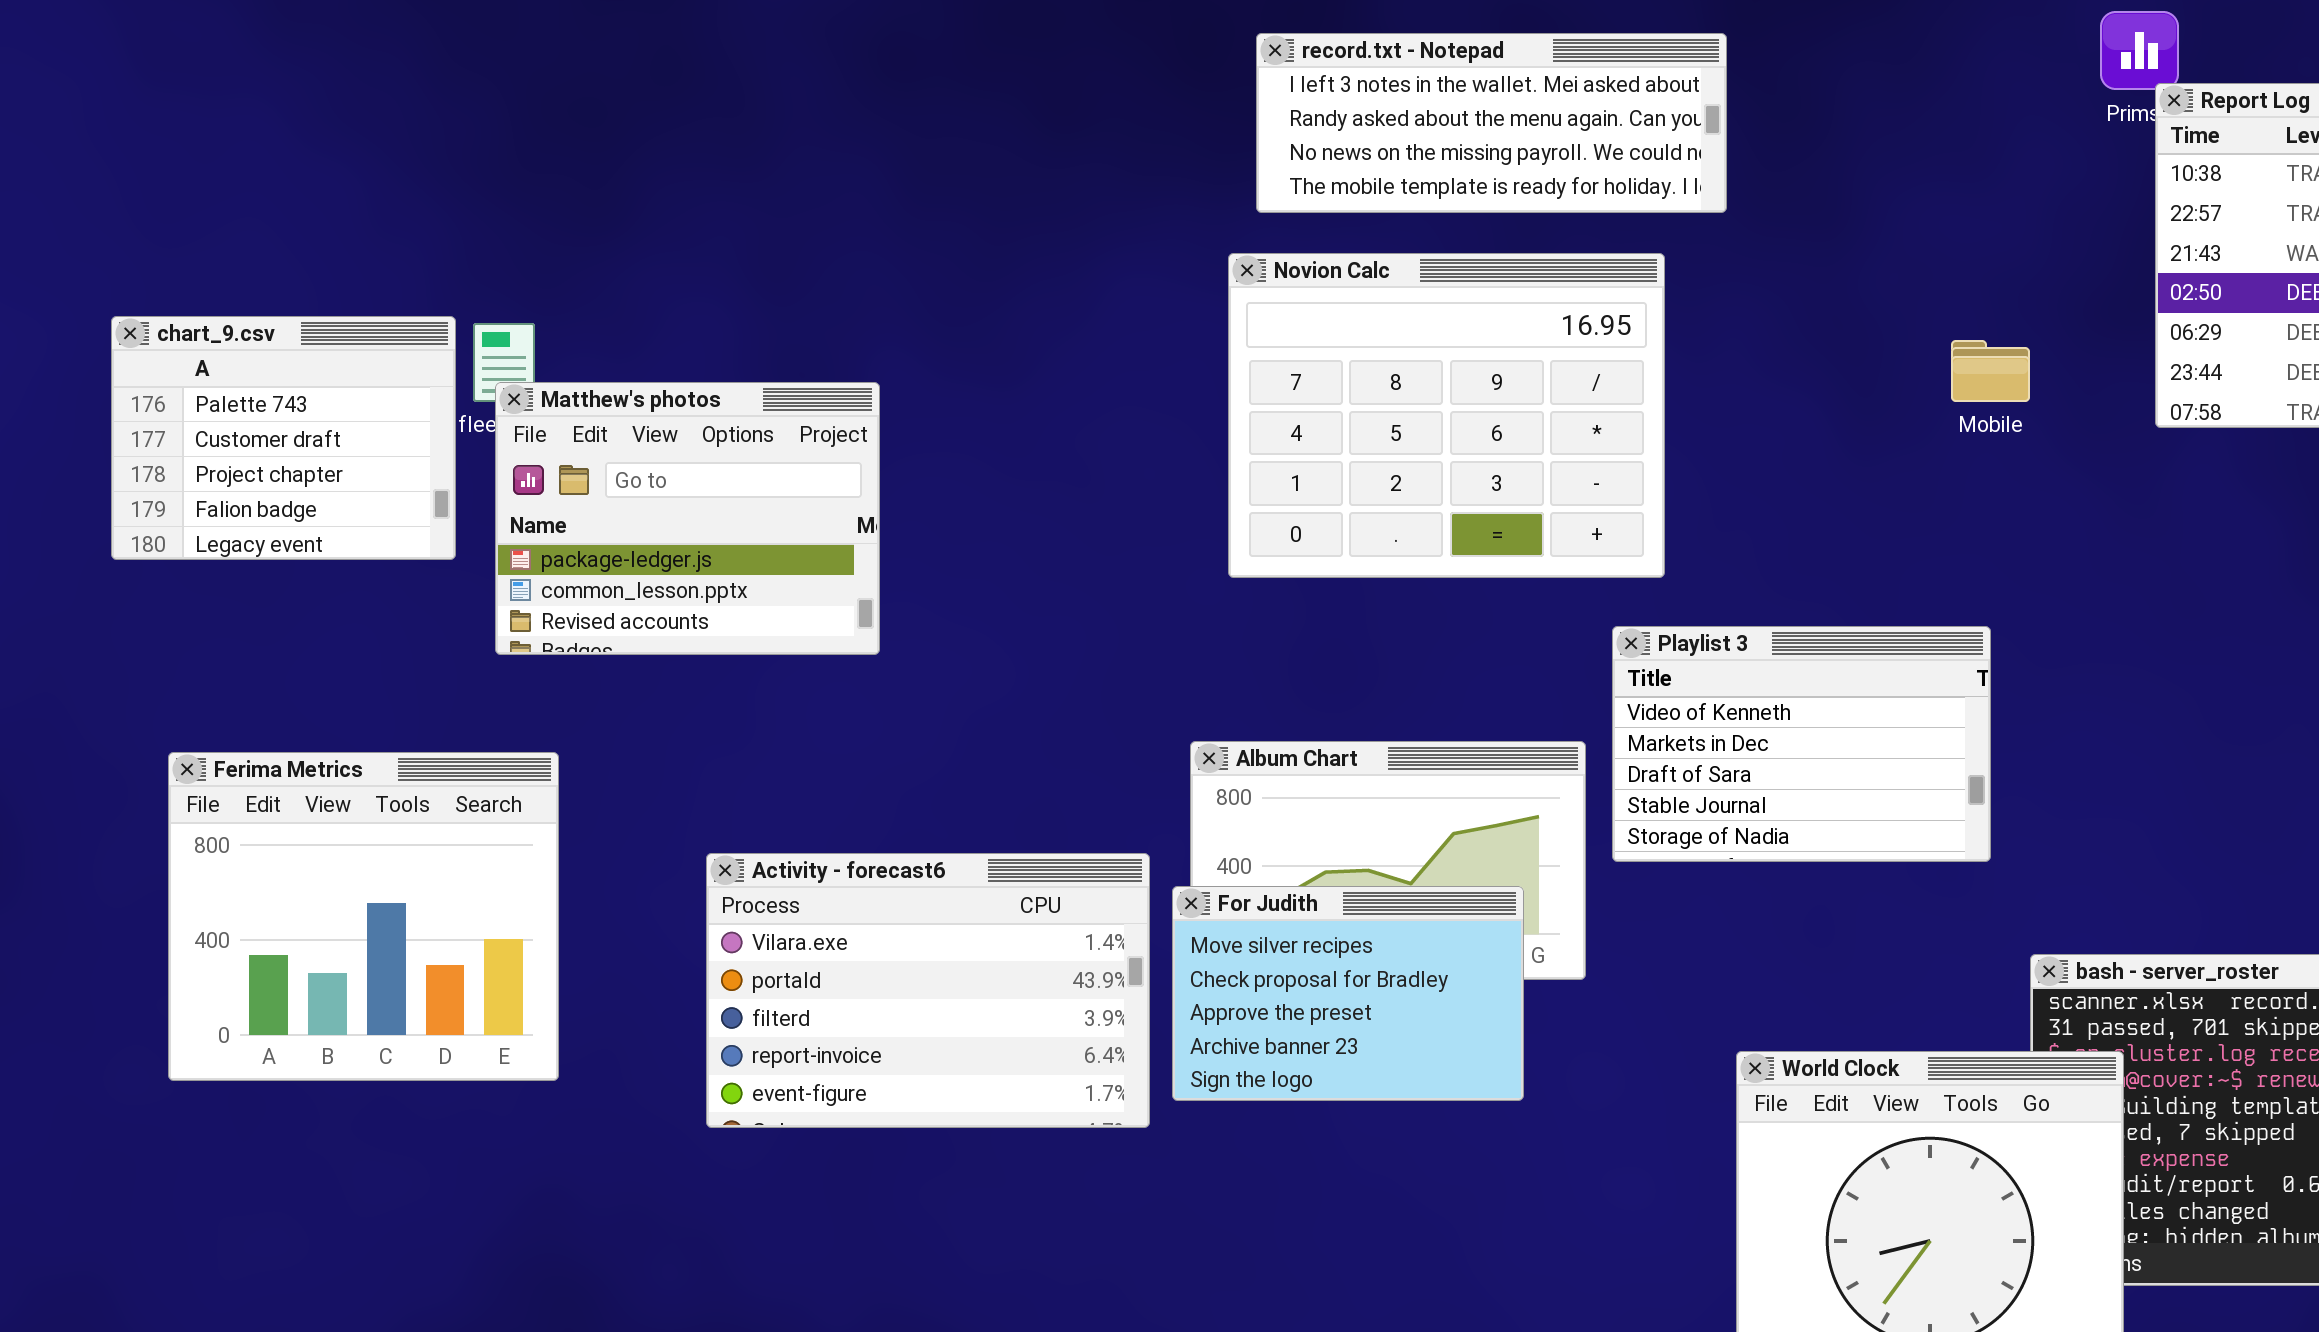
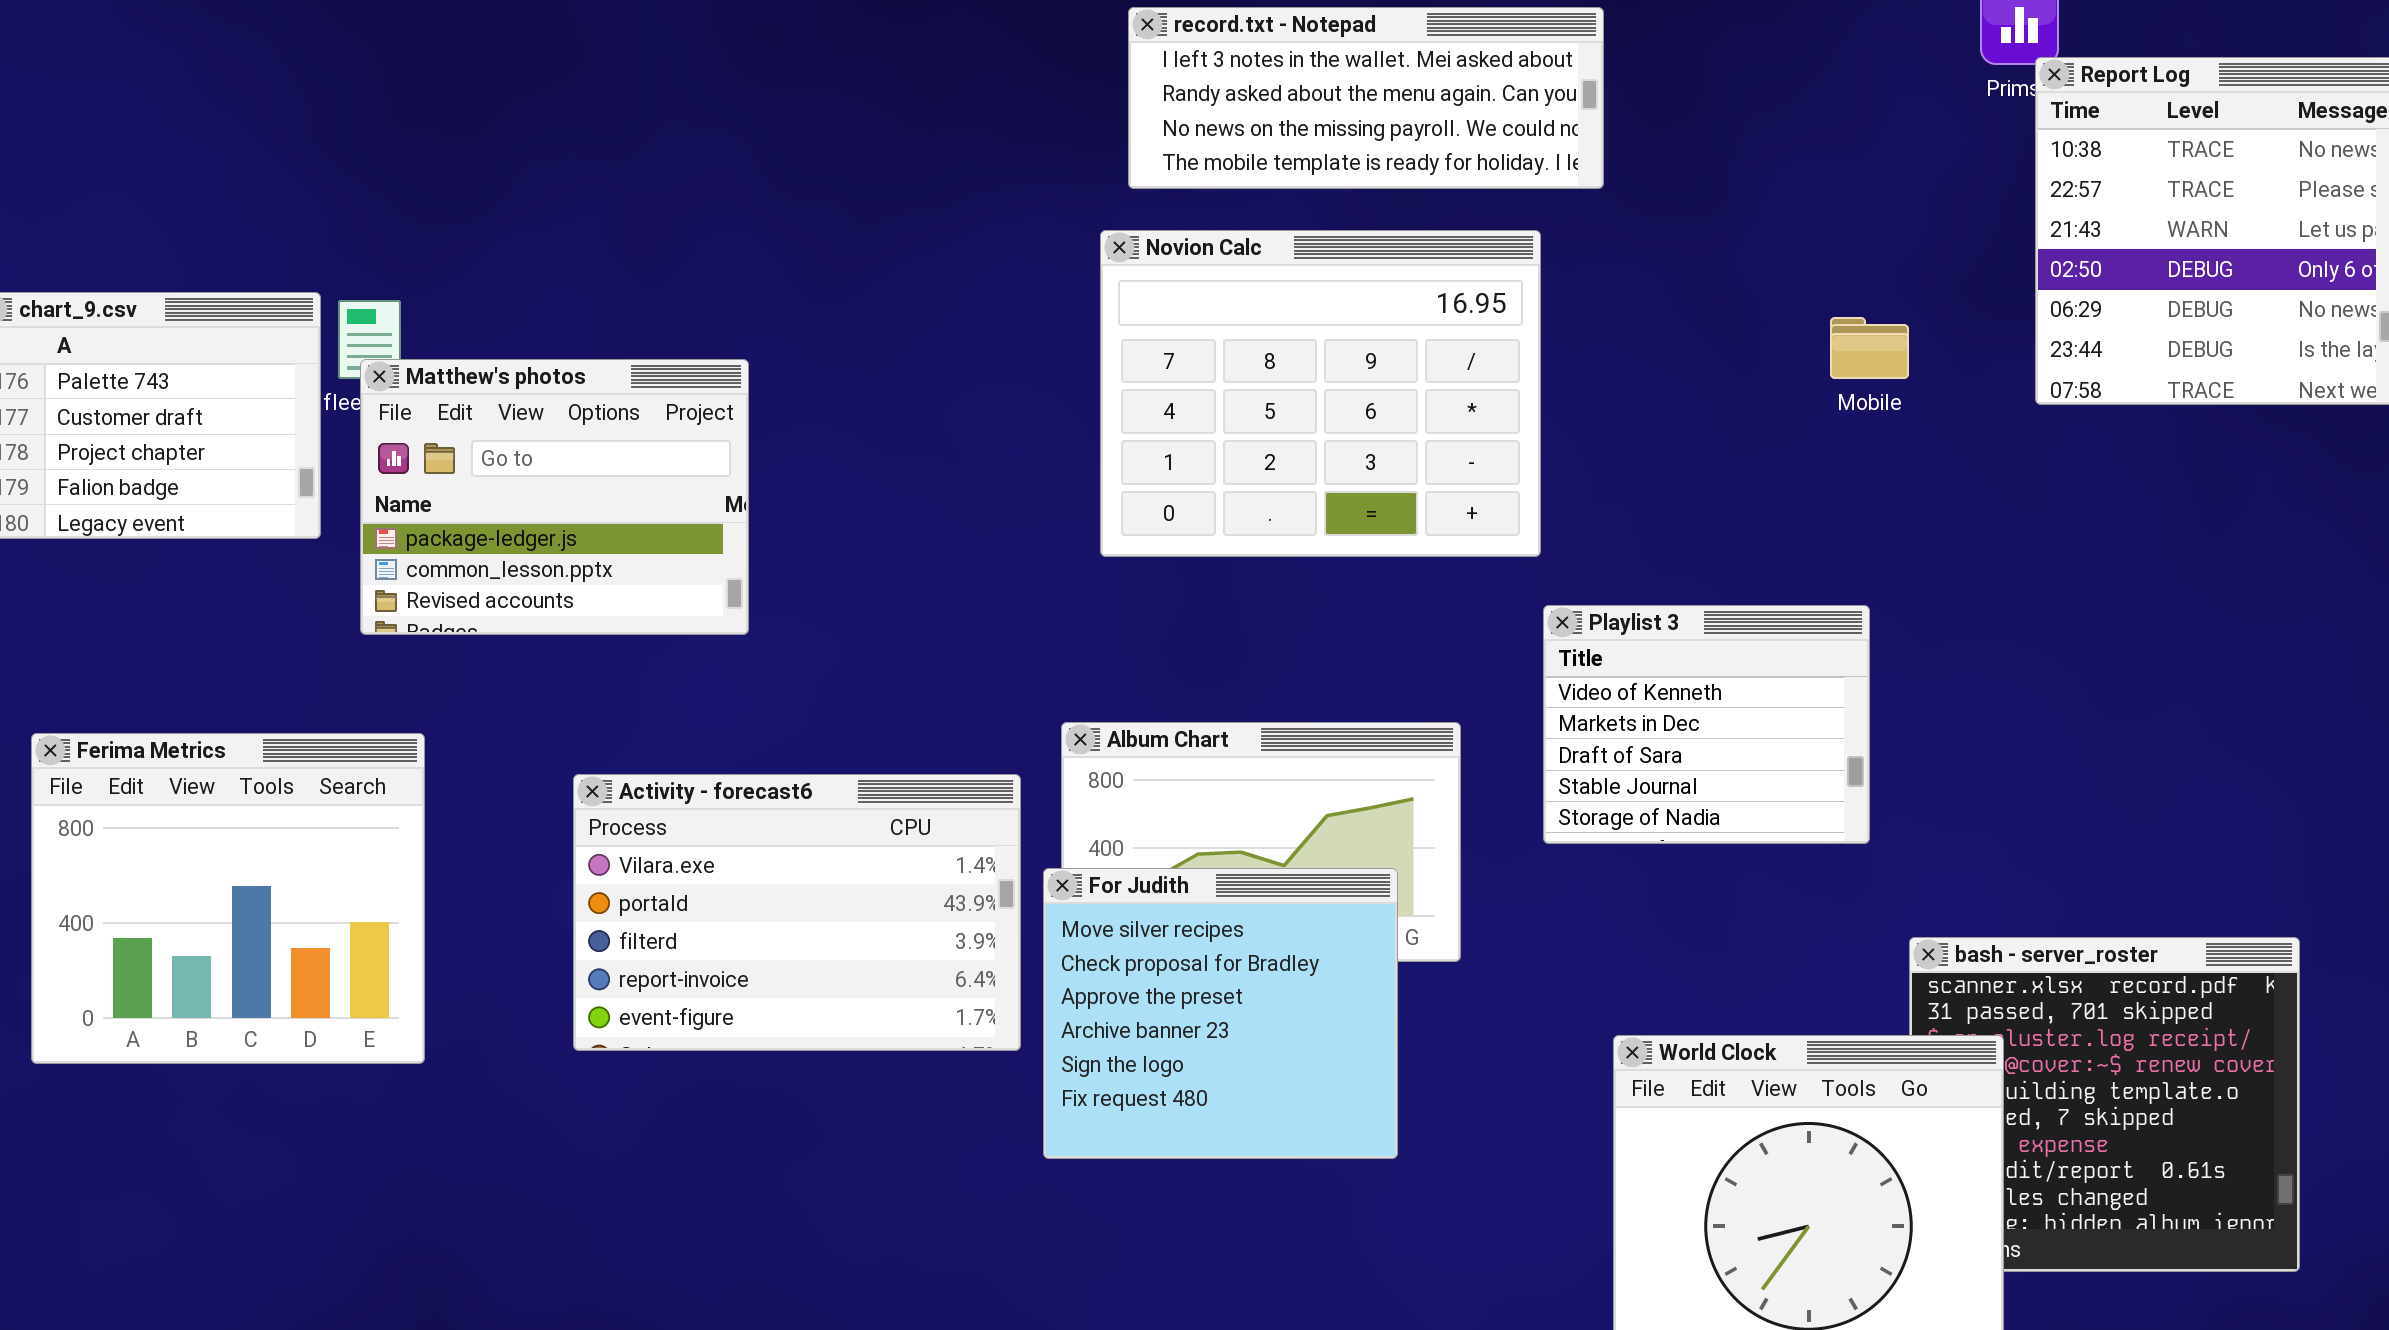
Playlist 3: [1612,626,1991,862] -> [1543,605,1870,844], resized
Activity - forecast6: [706,853,1150,1128] -> [573,774,1021,1051], moved
For Judith: [1172,886,1524,1101] -> [1043,868,1398,1159], resized

